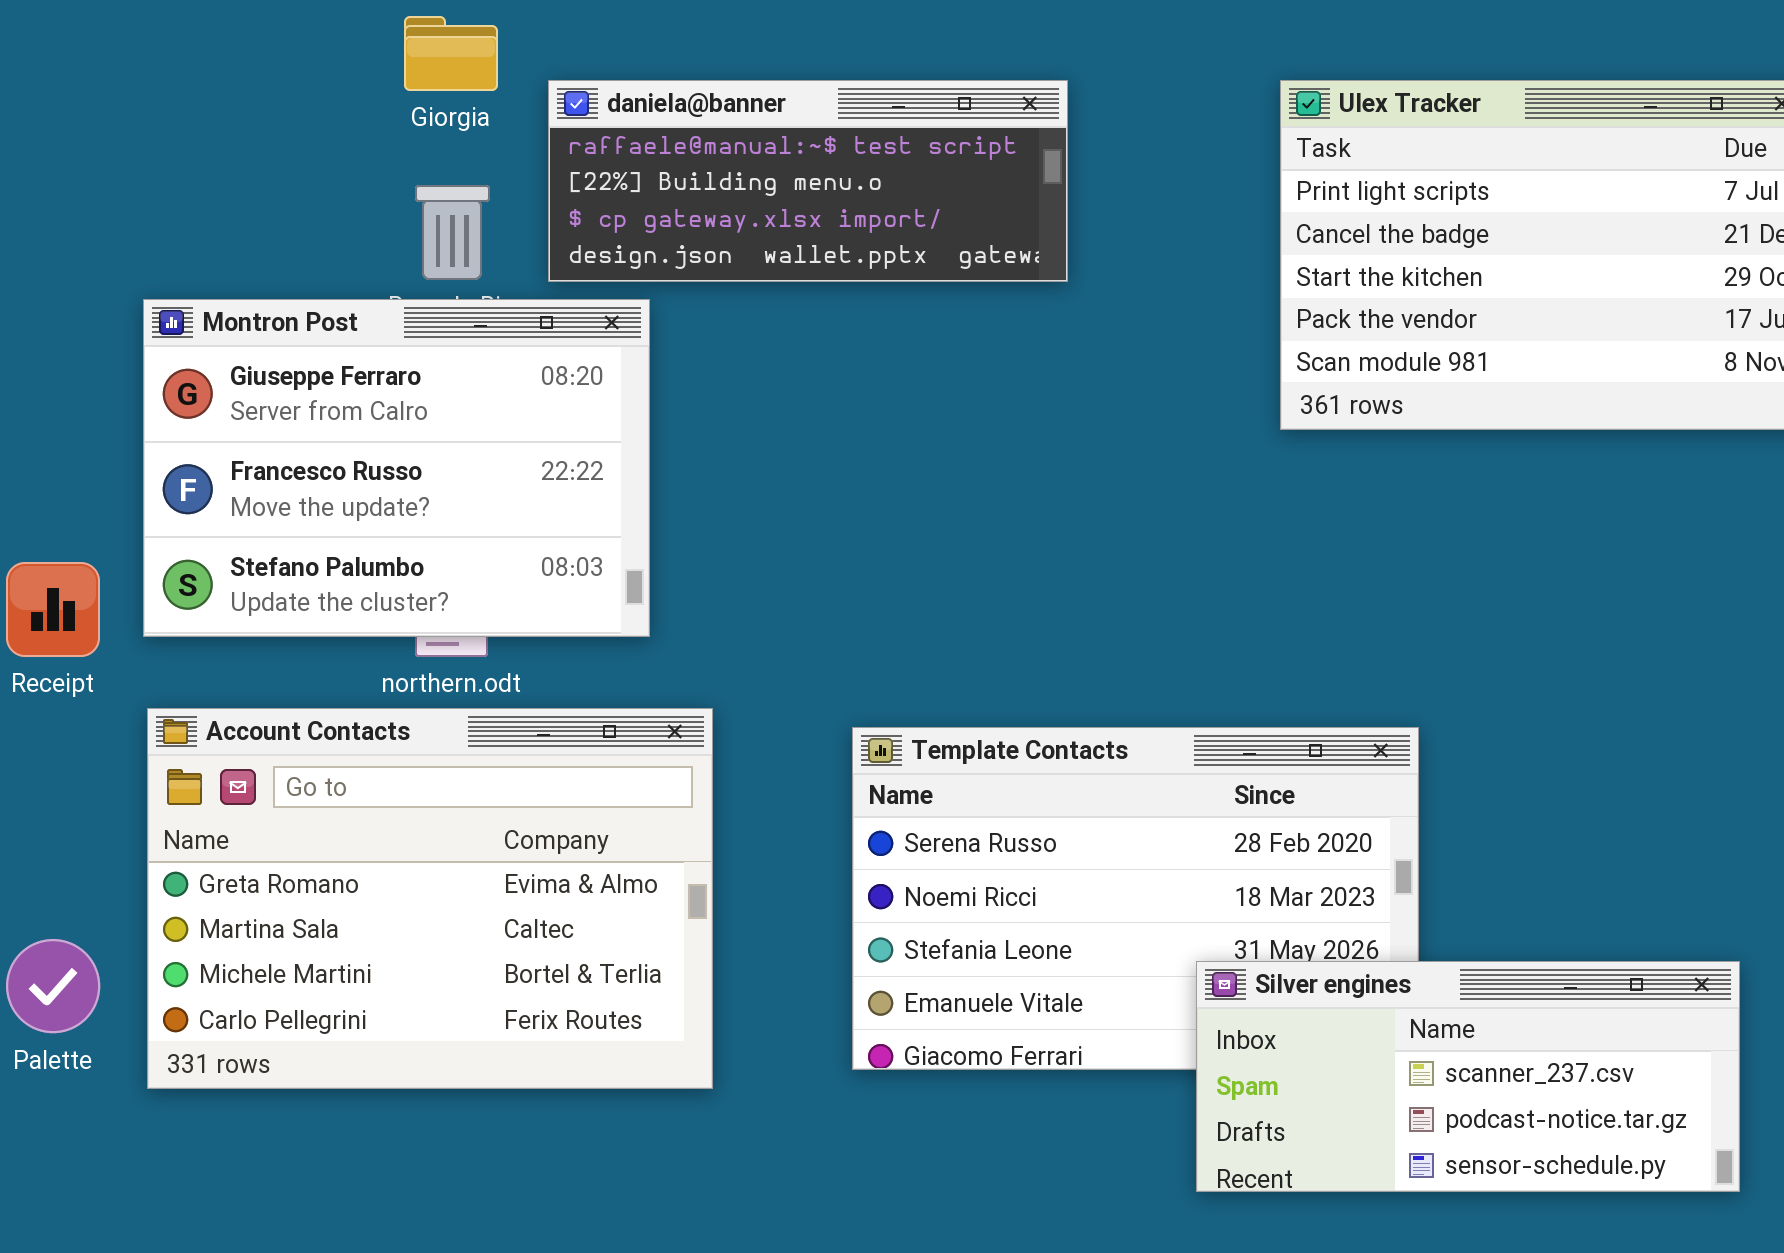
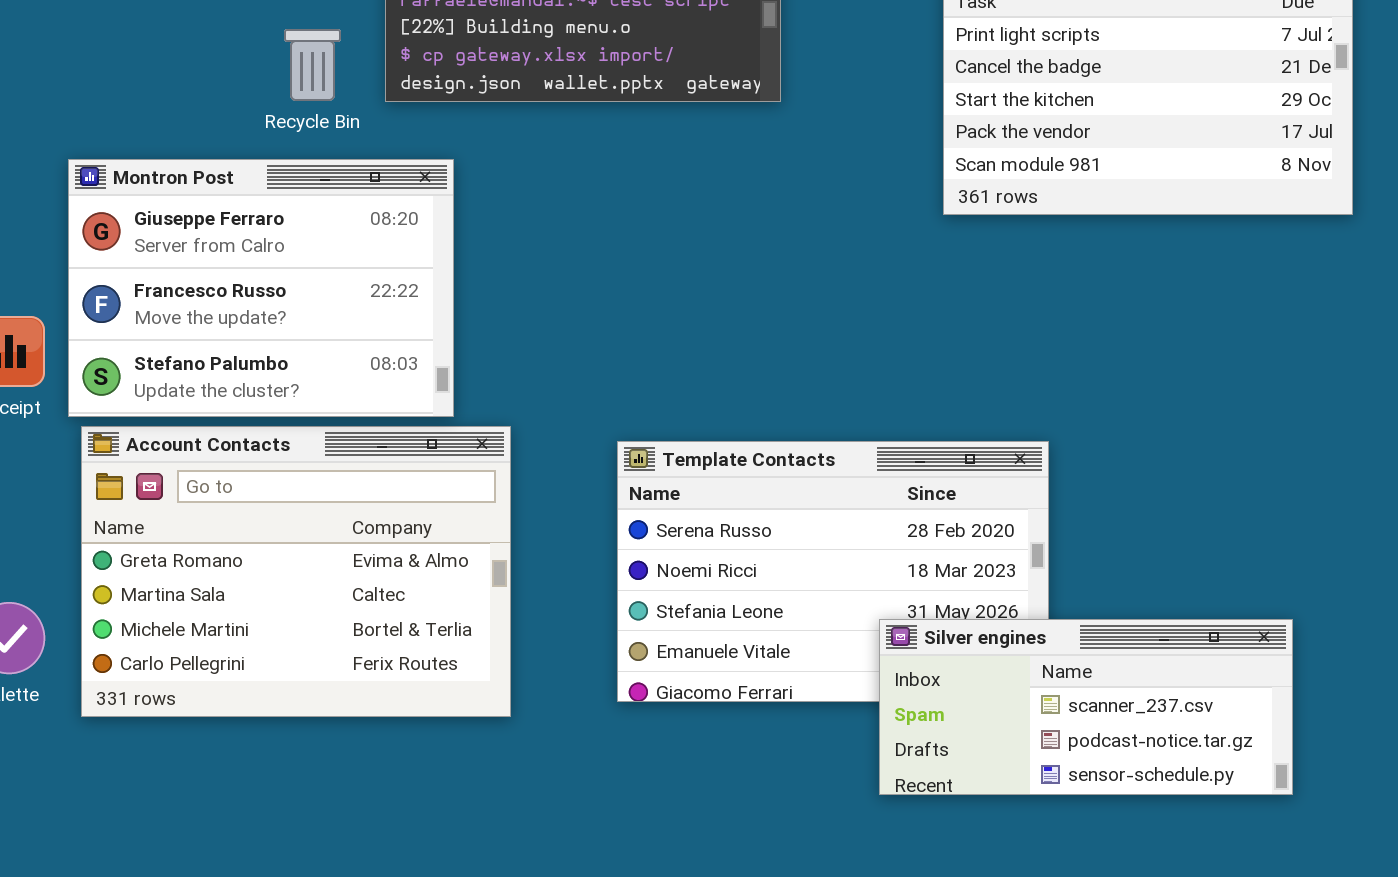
Montron Post: [143,299,650,637] -> [68,159,454,417], moved

